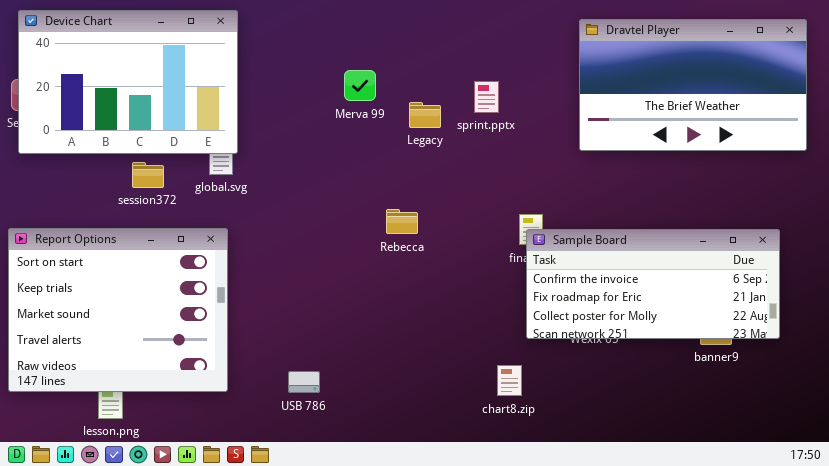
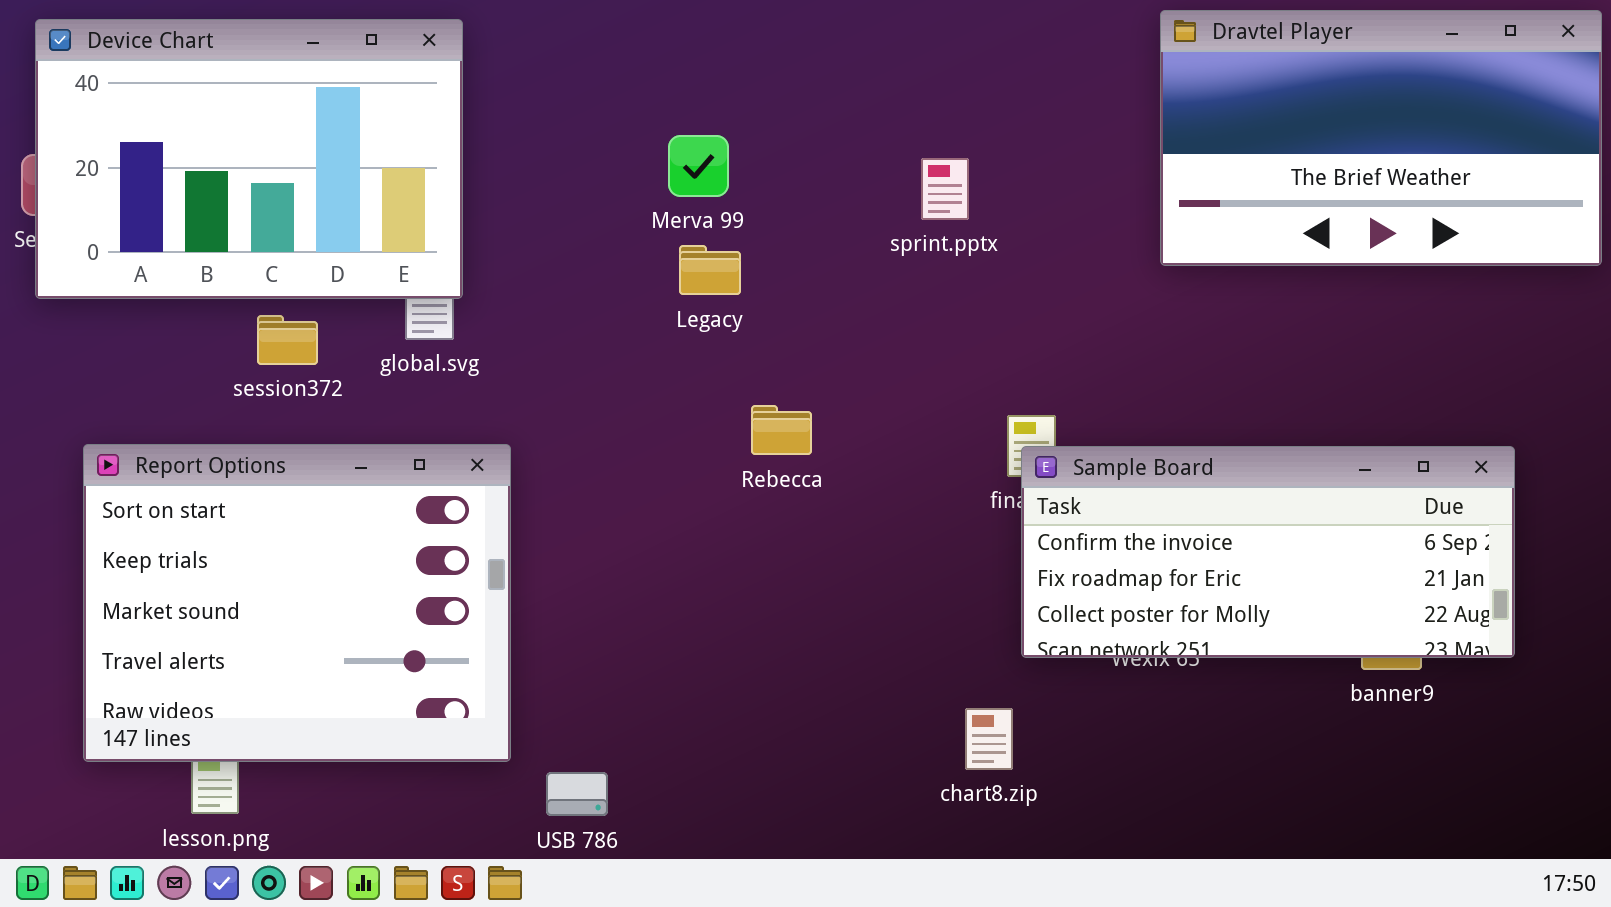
Dravtel Player: [579,19,807,151] -> [1160,10,1602,266], moved
Legacy: [409,102,441,128] -> [679,245,741,295], moved
Report Options: [8,228,228,392] -> [83,444,511,762], moved
USB 786: [288,371,320,393] -> [546,772,608,816], moved

